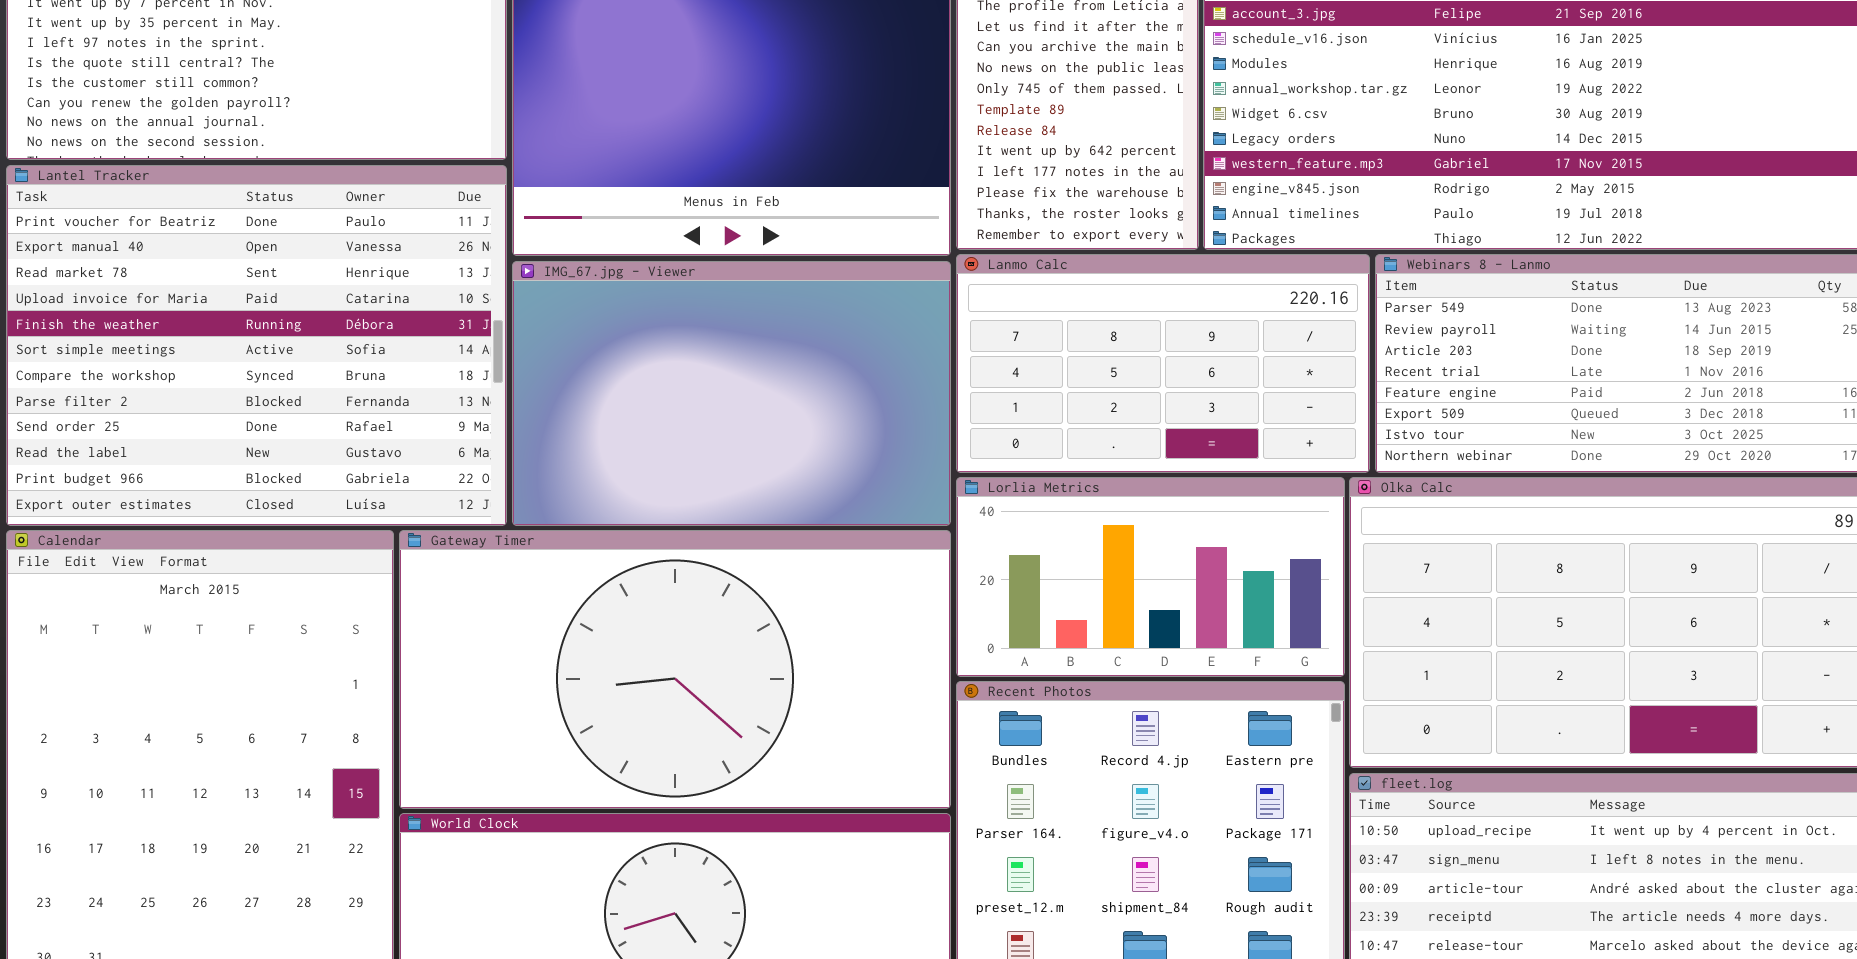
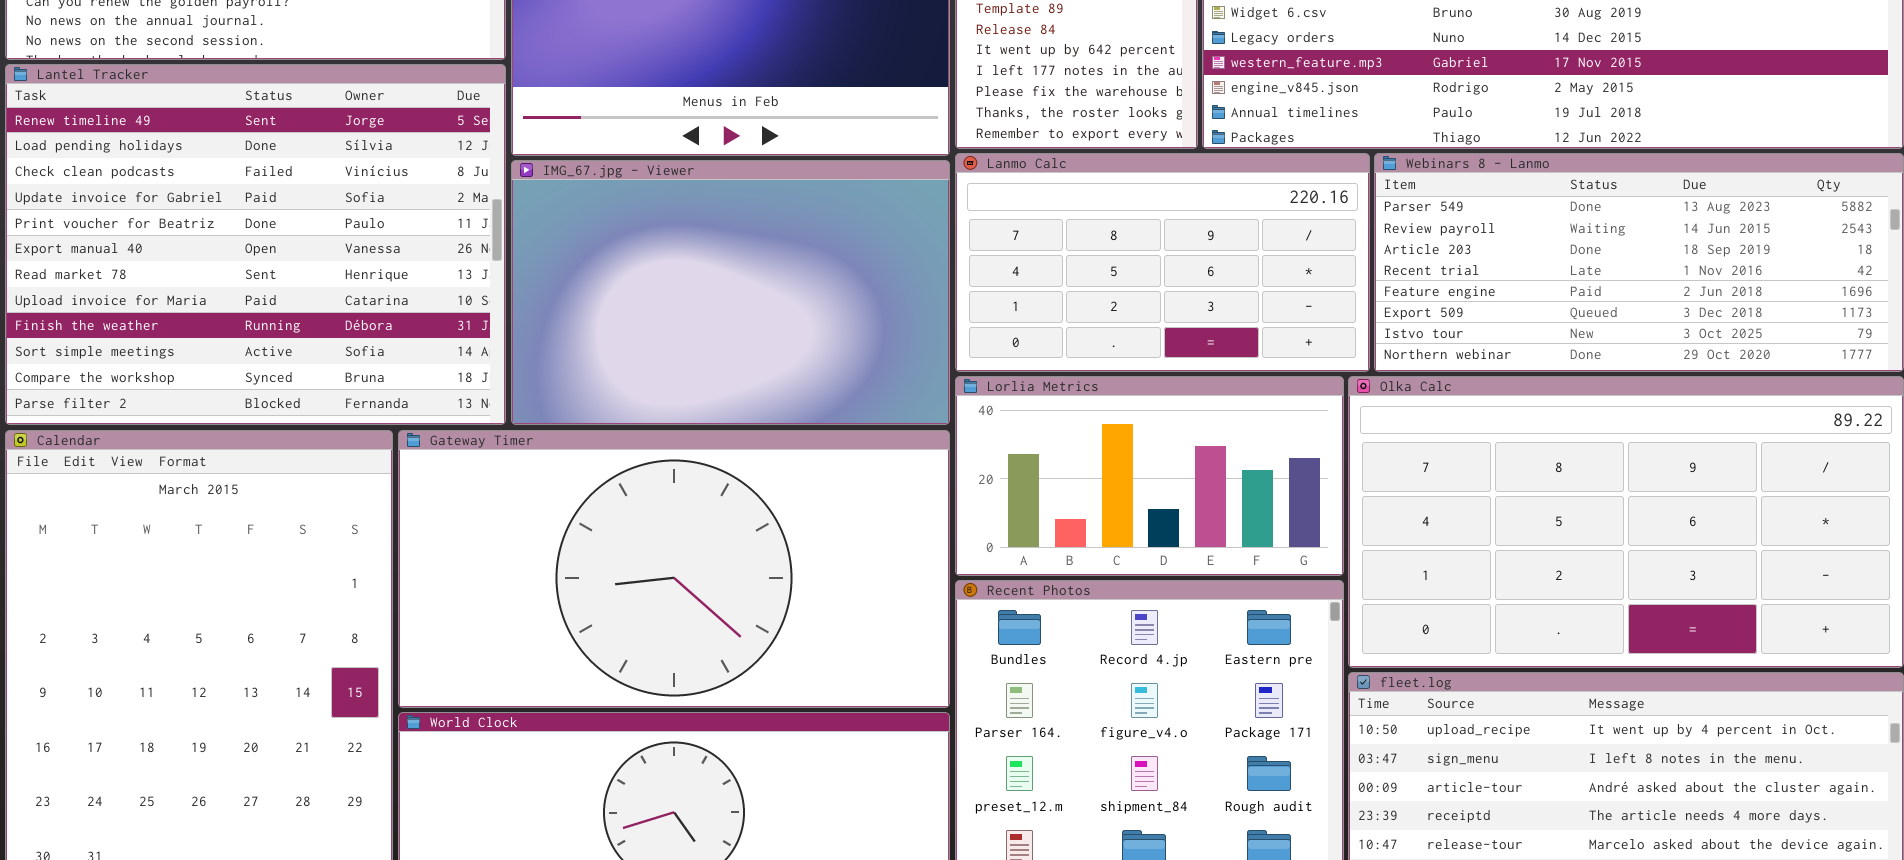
Lantel Tracker: [6,165,507,526] -> [5,64,506,425], scrolled up 4 rows

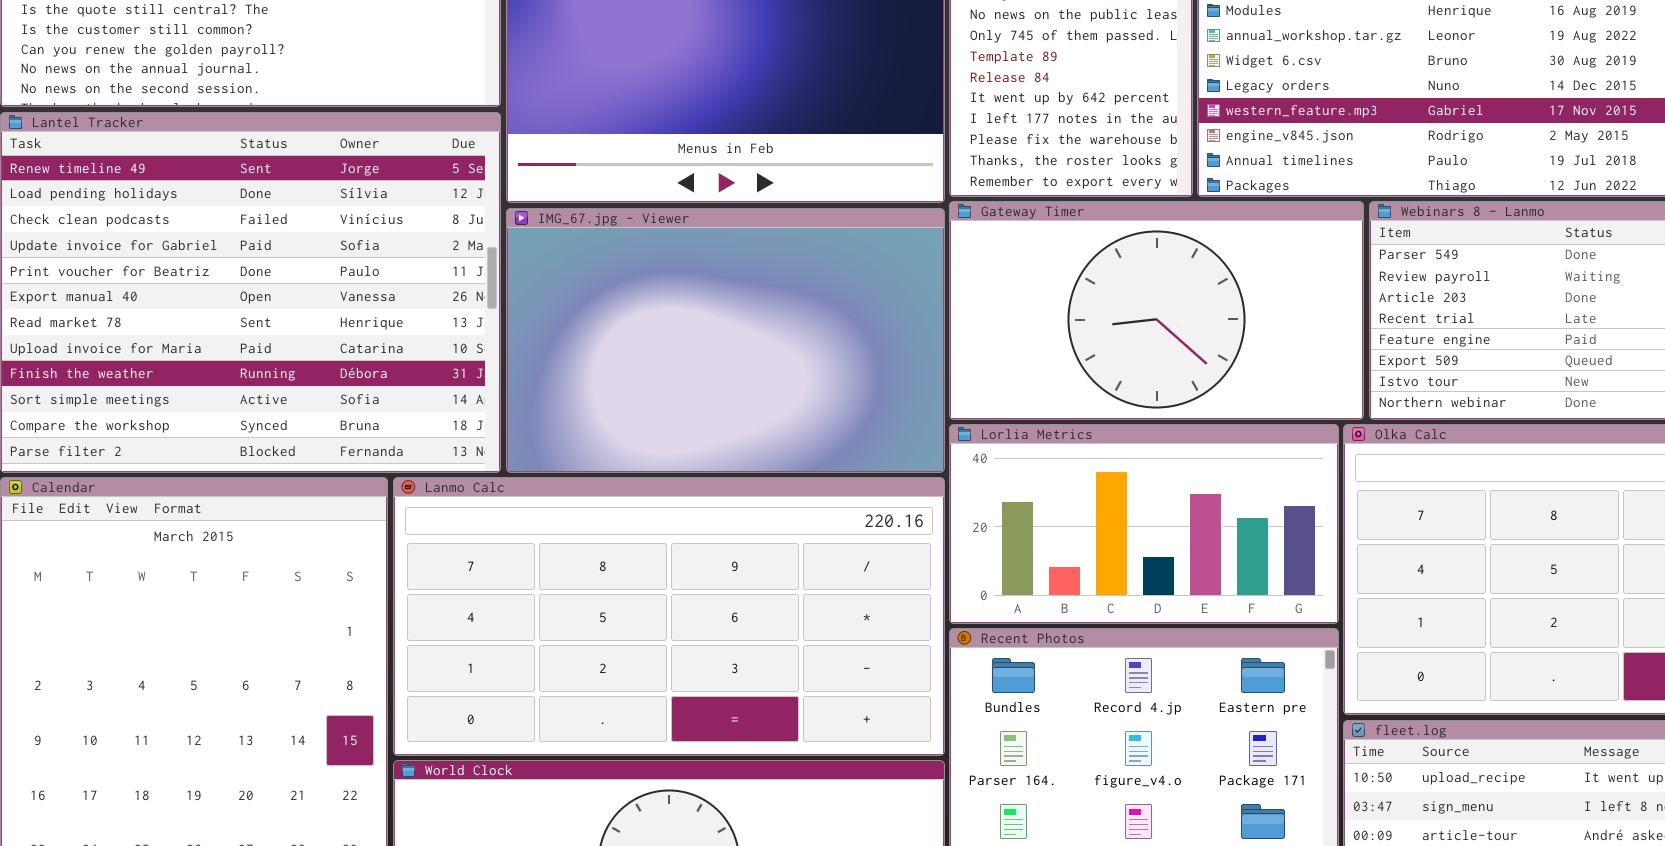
Lanmo Calc: [955,153,1370,372] -> [393,477,945,756], moved, resized
Gateway Timer: [398,430,950,708] -> [949,201,1364,420], moved, resized

